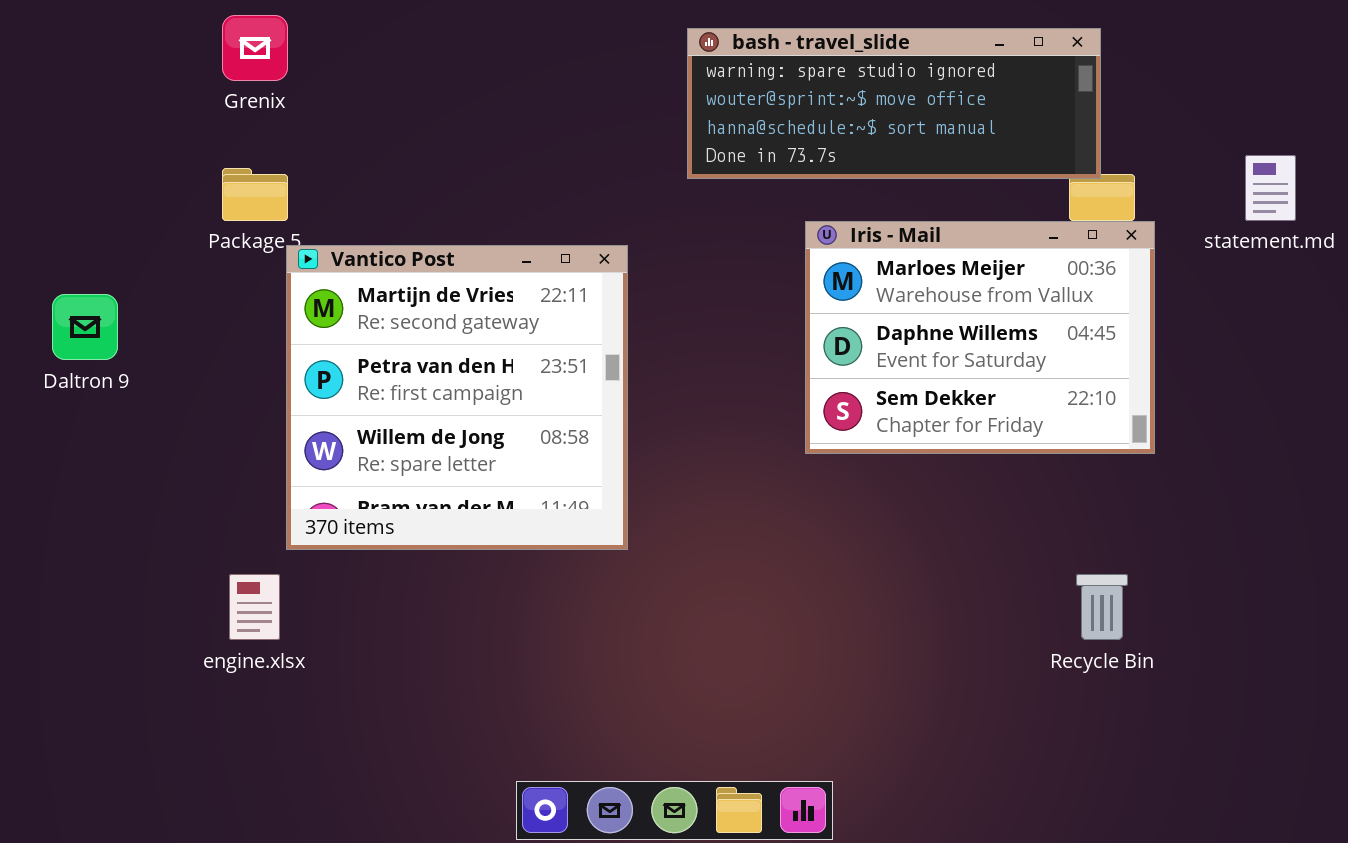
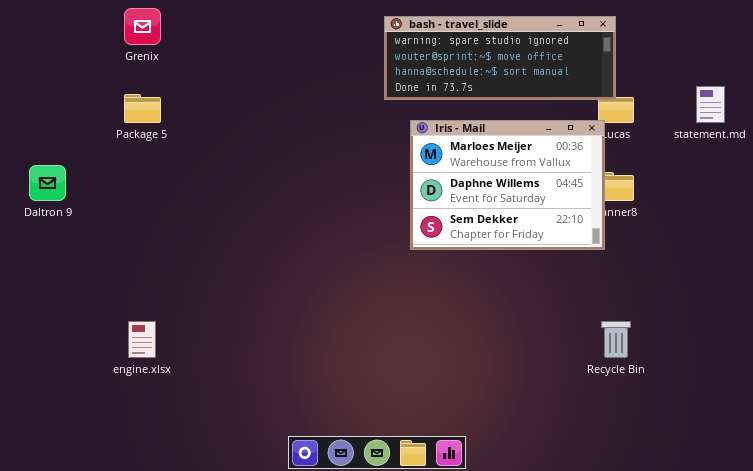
Iris - Mail: [805,221,1155,454] -> [410,120,605,250], moved
Vantico Post: [286,245,628,550] -> none, closed

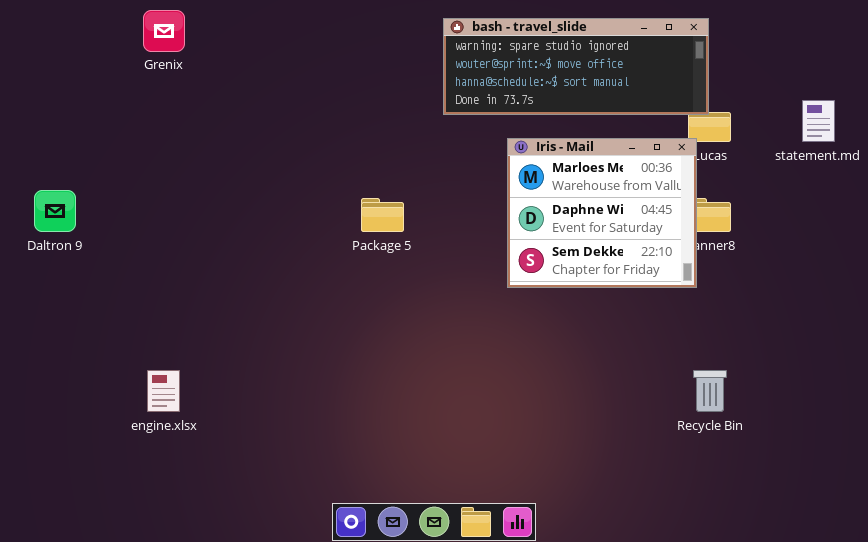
Package 5: [124,94,161,123] -> [361,198,404,232], moved
Iris - Mail: [410,120,605,250] -> [507,138,697,288], resized

